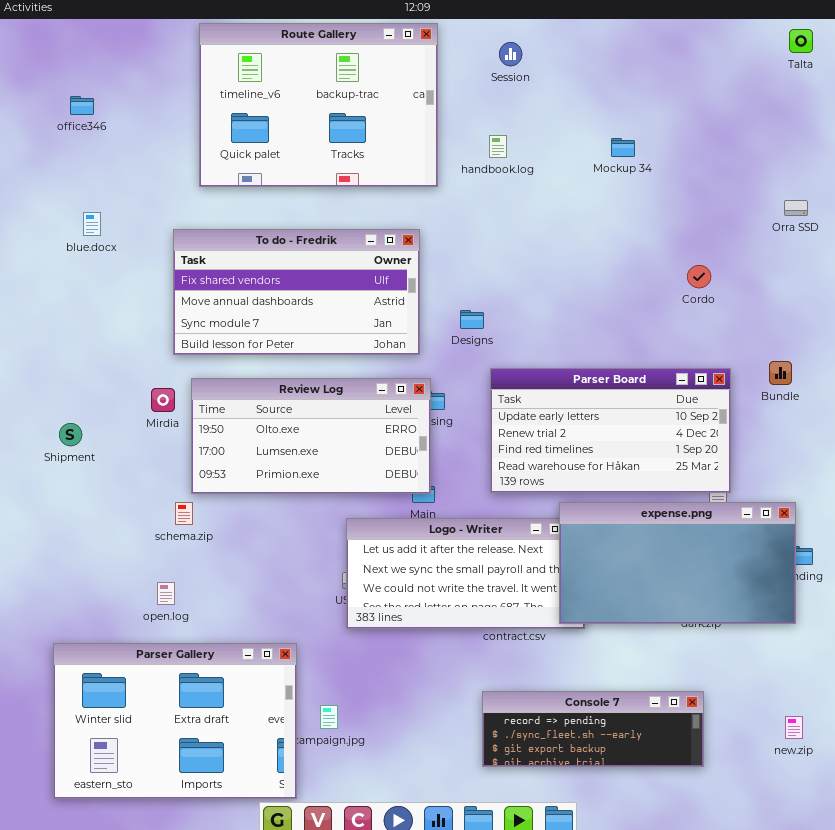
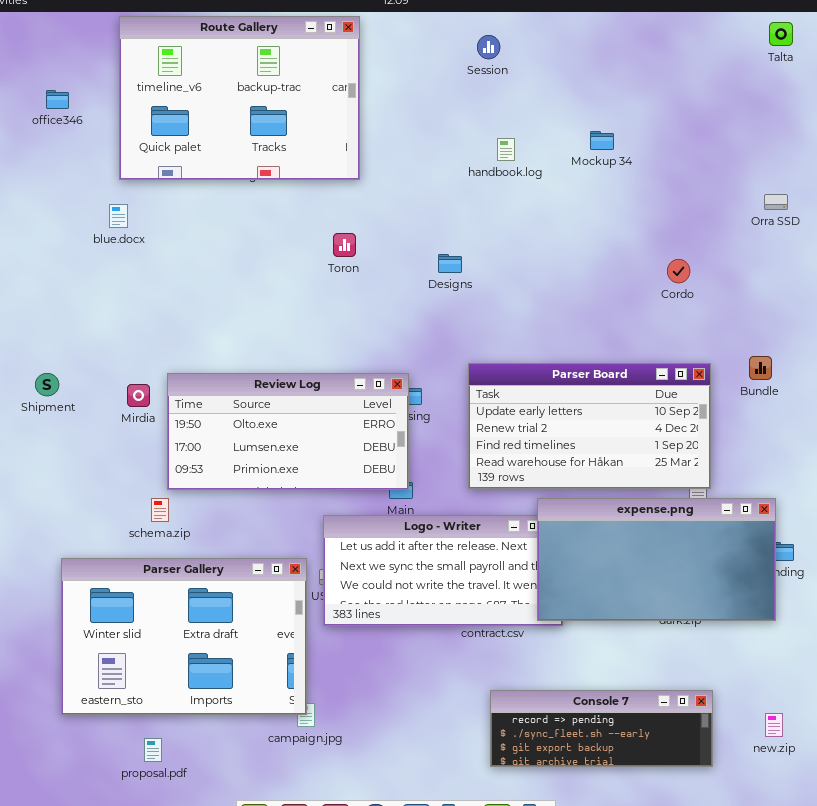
Route Gallery: [199,23,438,187] -> [119,16,360,180], moved
handbook.log: [489,135,507,158] -> [497,138,515,161], moved
blue.docx: [83,212,101,236] -> [109,204,128,228], moved
To do - Fredrik: [173,229,420,355] -> none, closed
Designs: [460,310,484,329] -> [438,254,462,273], moved
Shipment: [59,423,82,446] -> [35,373,59,396], moved
Parser Gallery: [53,643,297,799] -> [61,558,307,715], moved
Console 7: [482,691,704,767] -> [490,690,713,767], moved

